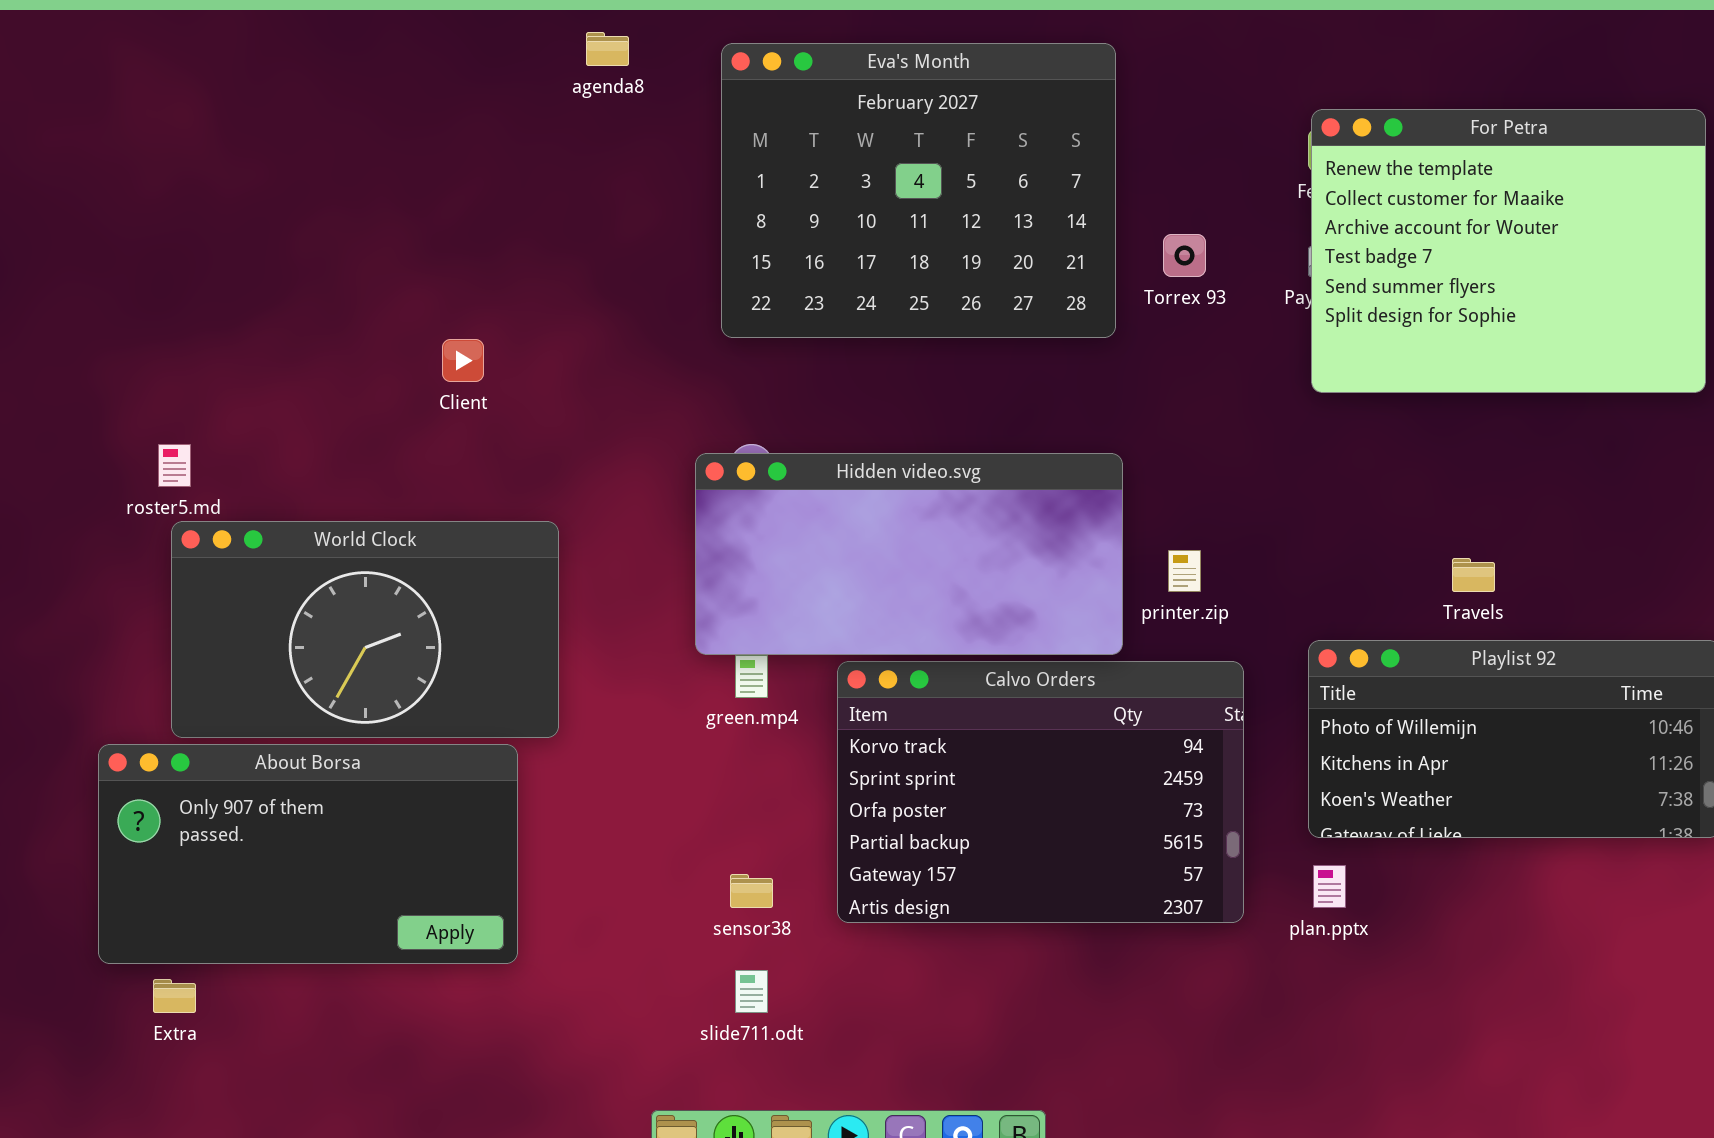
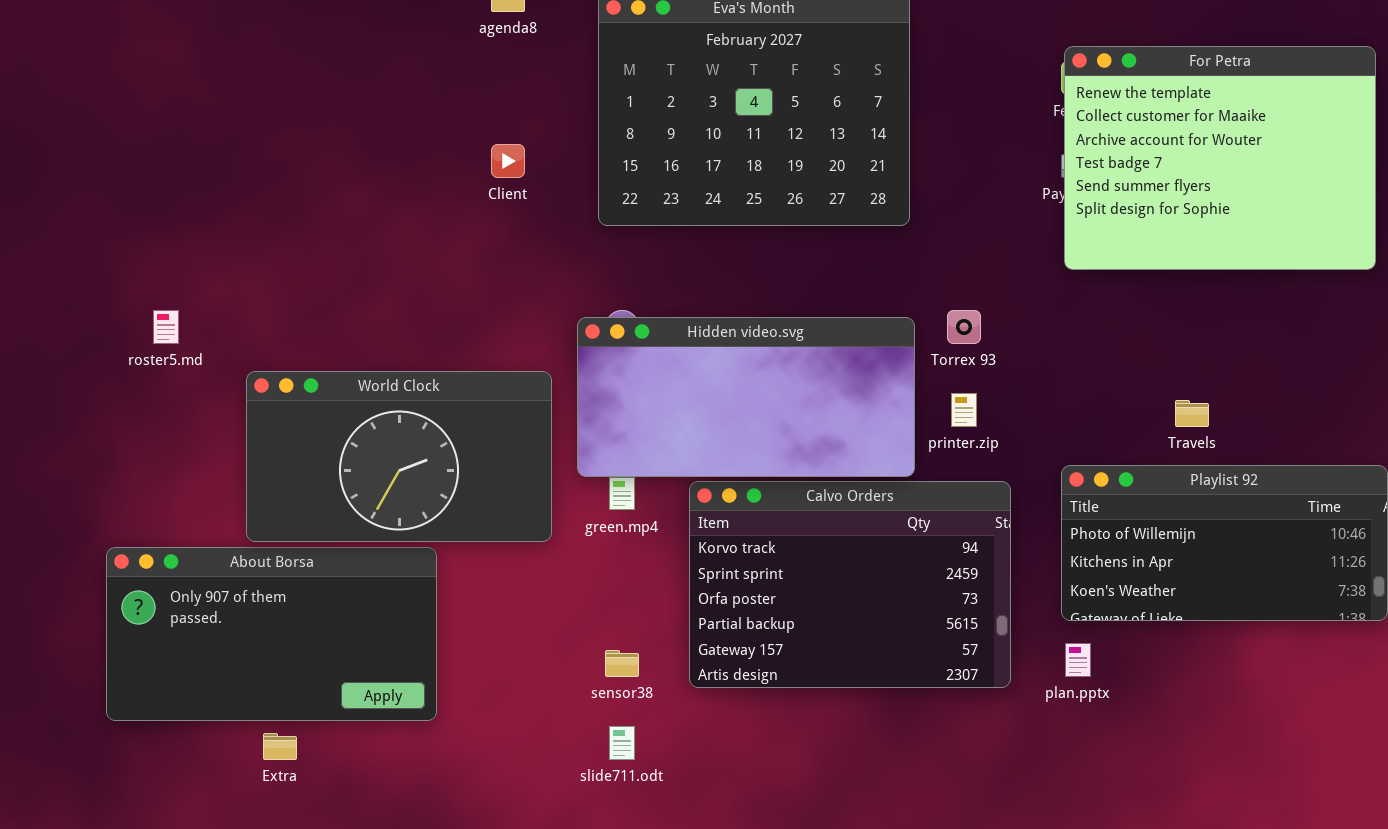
Torrex 93: [1163,234,1206,277] -> [947,310,981,344], moved
Client: [442,339,484,382] -> [491,144,525,178], moved
World Clock: [171,521,559,738] -> [246,371,552,542], moved
Extra: [153,979,196,1013] -> [263,733,297,760], moved

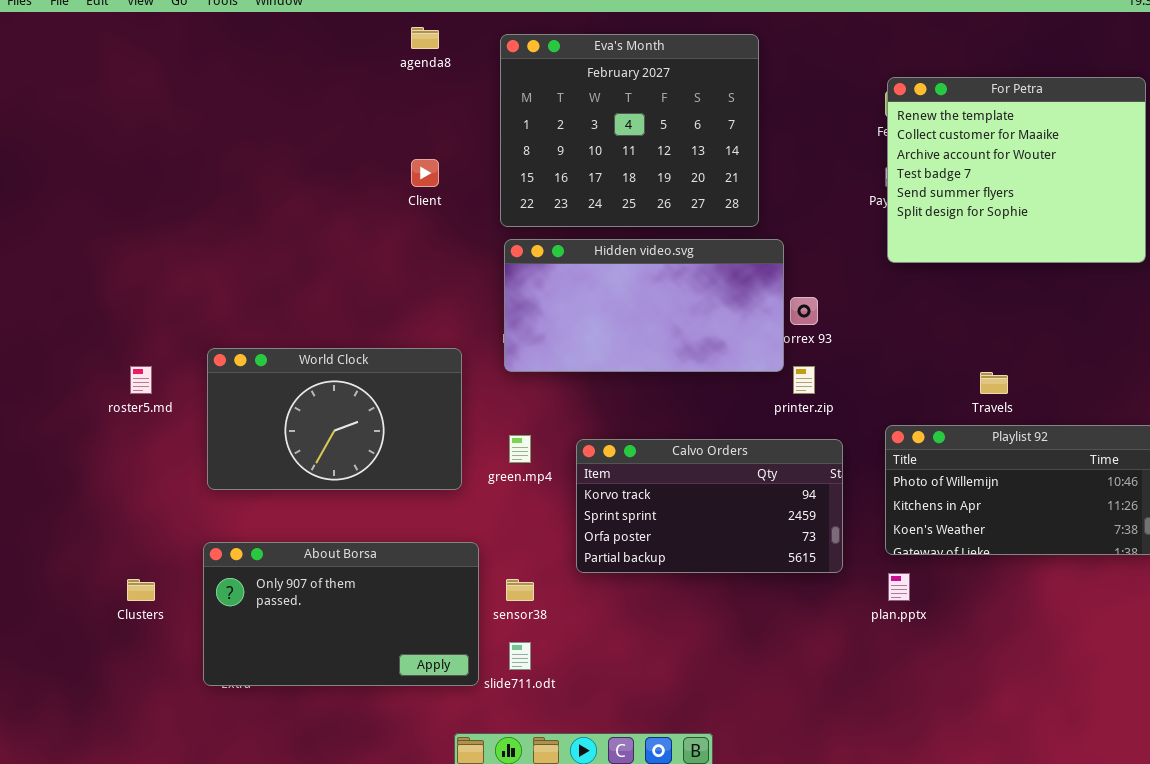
roster5.md: [153,310,179,344] -> [130,366,152,394], moved
Hidden video.svg: [577,317,915,477] -> [504,239,784,372], moved
Calvo Orders: [689,481,1011,688] -> [576,439,843,573], resized
About Borsa: [106,547,437,721] -> [203,542,479,686], moved

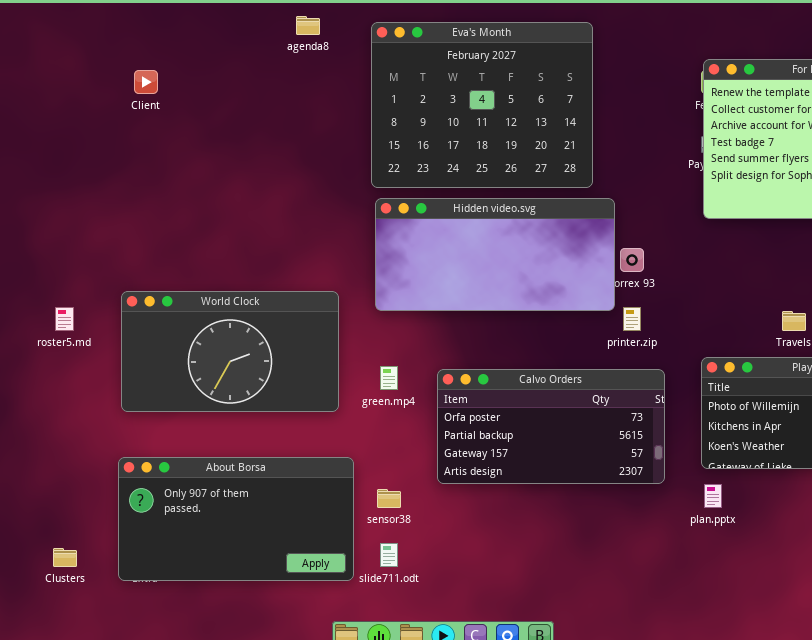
Client: [411,159,439,187] -> [134,70,158,94], moved
Calvo Orders: [576,439,843,573] -> [437,369,665,484], scrolled down 2 rows
Clusters: [127,579,155,601] -> [53,548,77,567], moved

